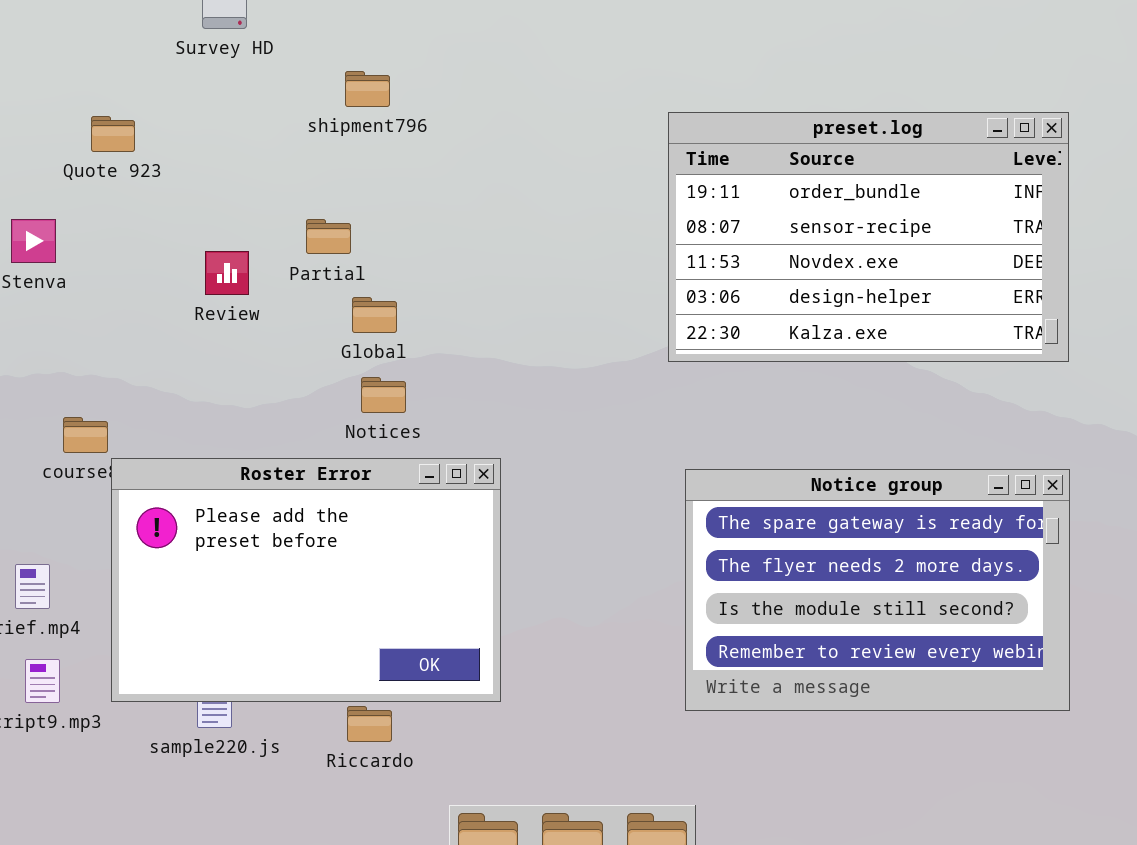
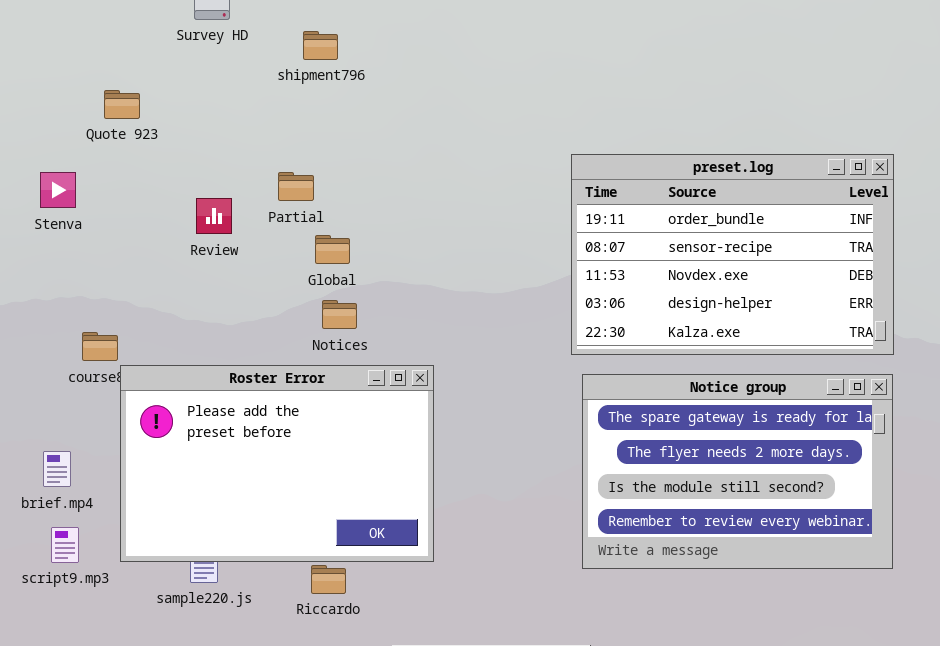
shipment796: [345,71,390,107] -> [303,31,338,60], moved
preset.log: [668,112,1069,362] -> [571,154,894,355], moved

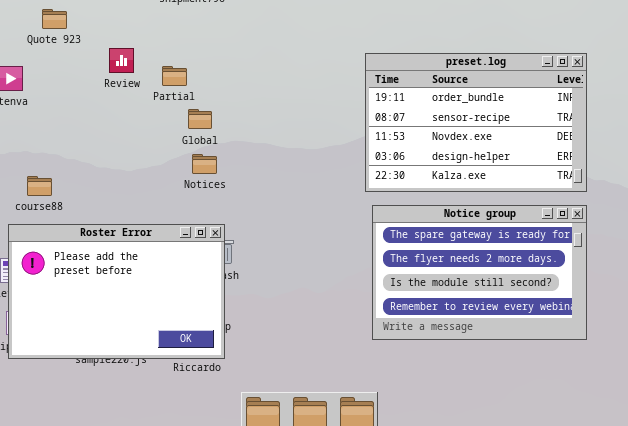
Review: [196,198,232,234] -> [109,48,134,73], moved
Roster Error: [120,365,434,562] -> [8,224,225,359], moved

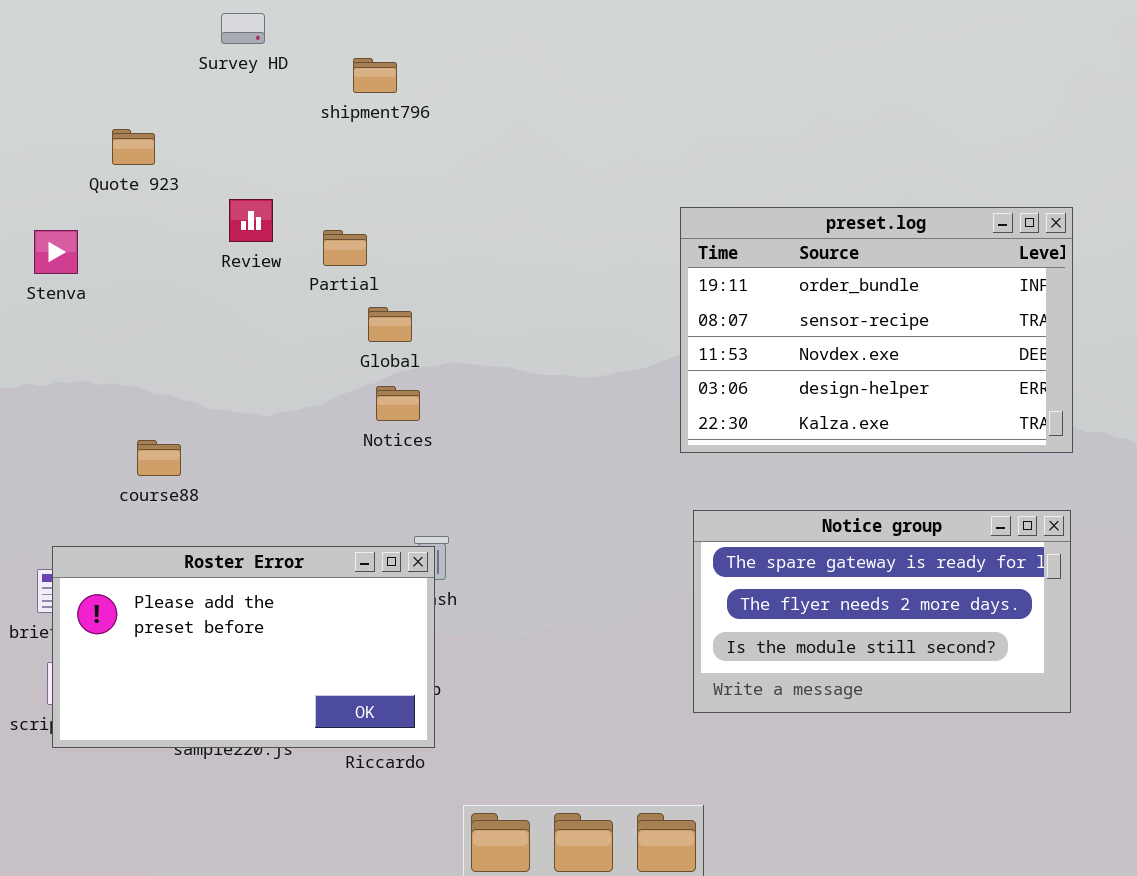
course88: [27,176,52,196] -> [137,440,181,476], moved
Notice group: [372,205,587,340] -> [693,510,1071,713], resized
Roster Error: [8,224,225,359] -> [52,546,435,748], resized

